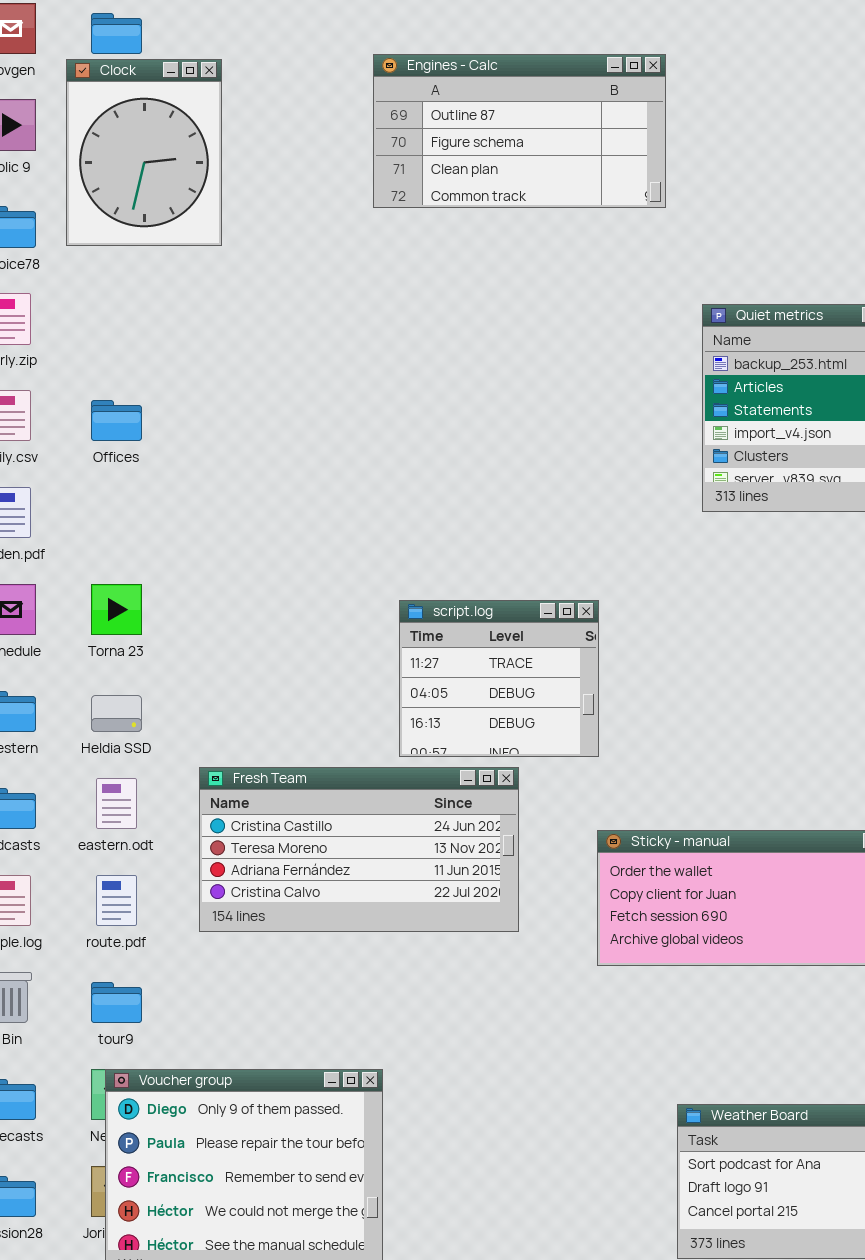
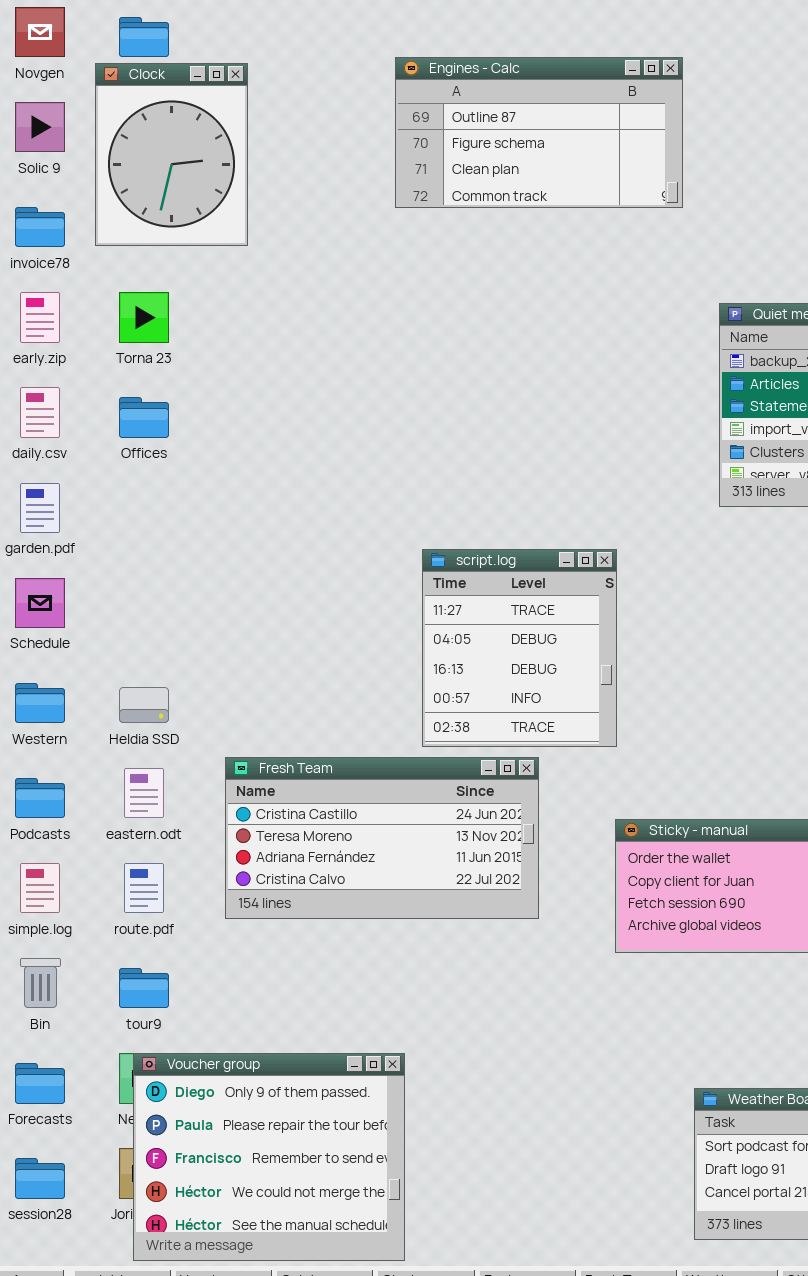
Torna 23: [91,584,142,635] -> [119,292,169,343], moved
script.log: [399,600,599,757] -> [422,549,617,747], resized

